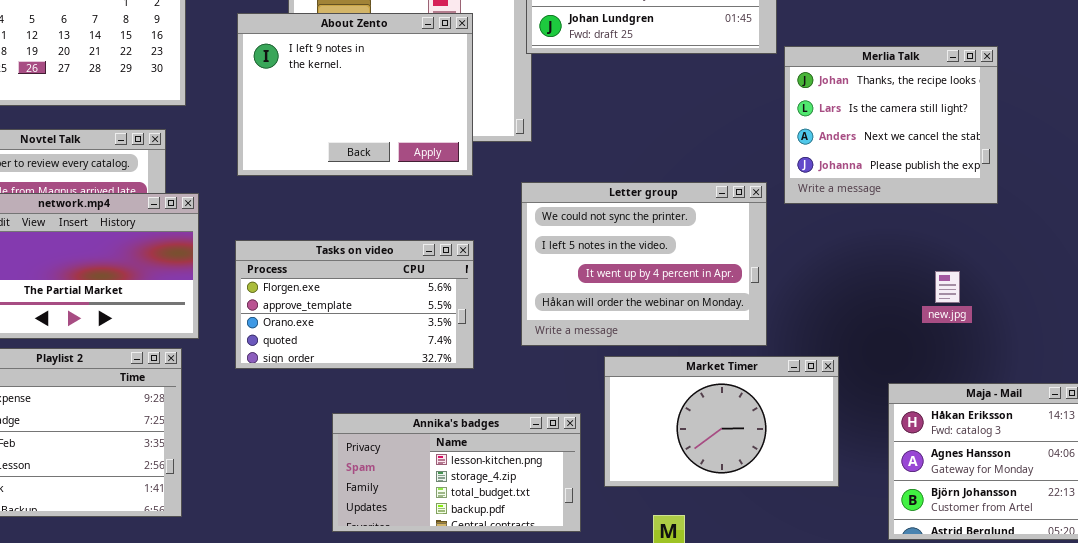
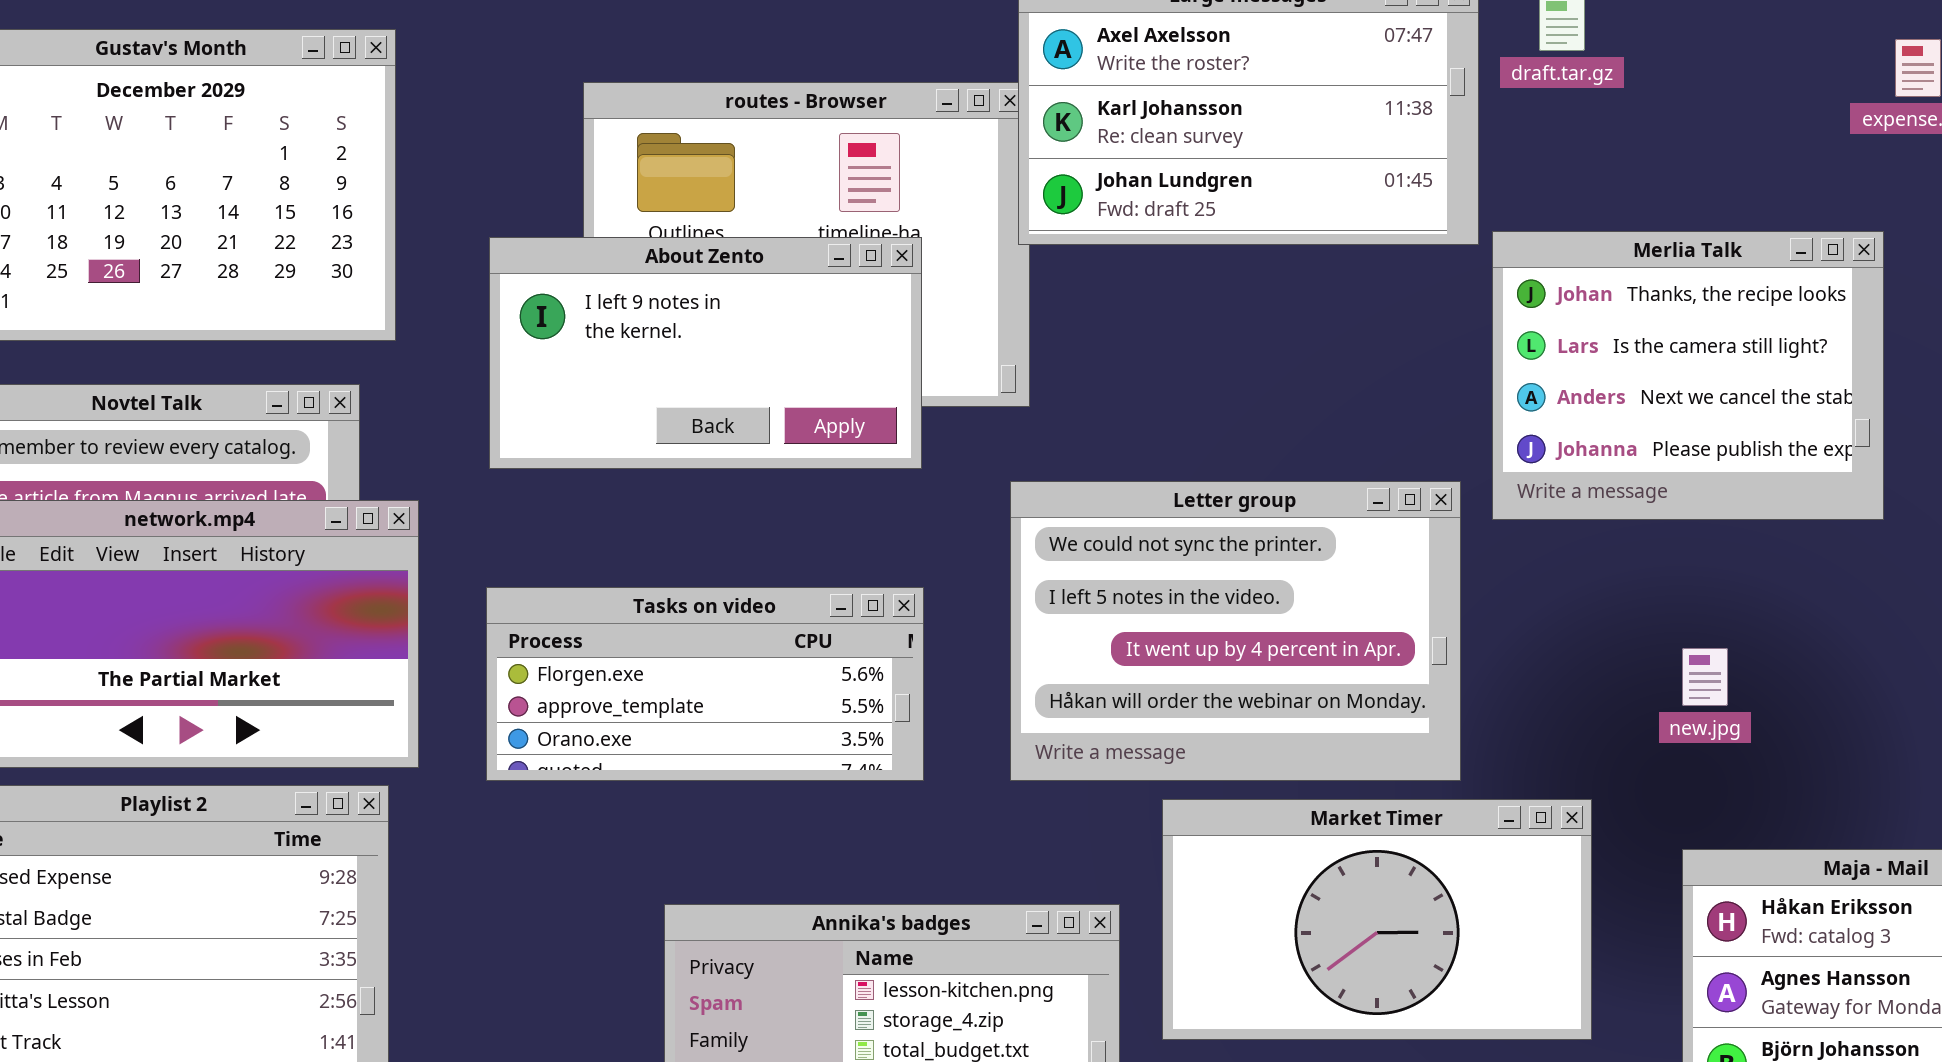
About Zento: [237,13,473,176] -> [489,237,922,469], resized
Tasks on video: [235,240,474,369] -> [486,587,924,781], resized
new.jpg: [935,271,960,303] -> [1682,648,1728,706], moved

